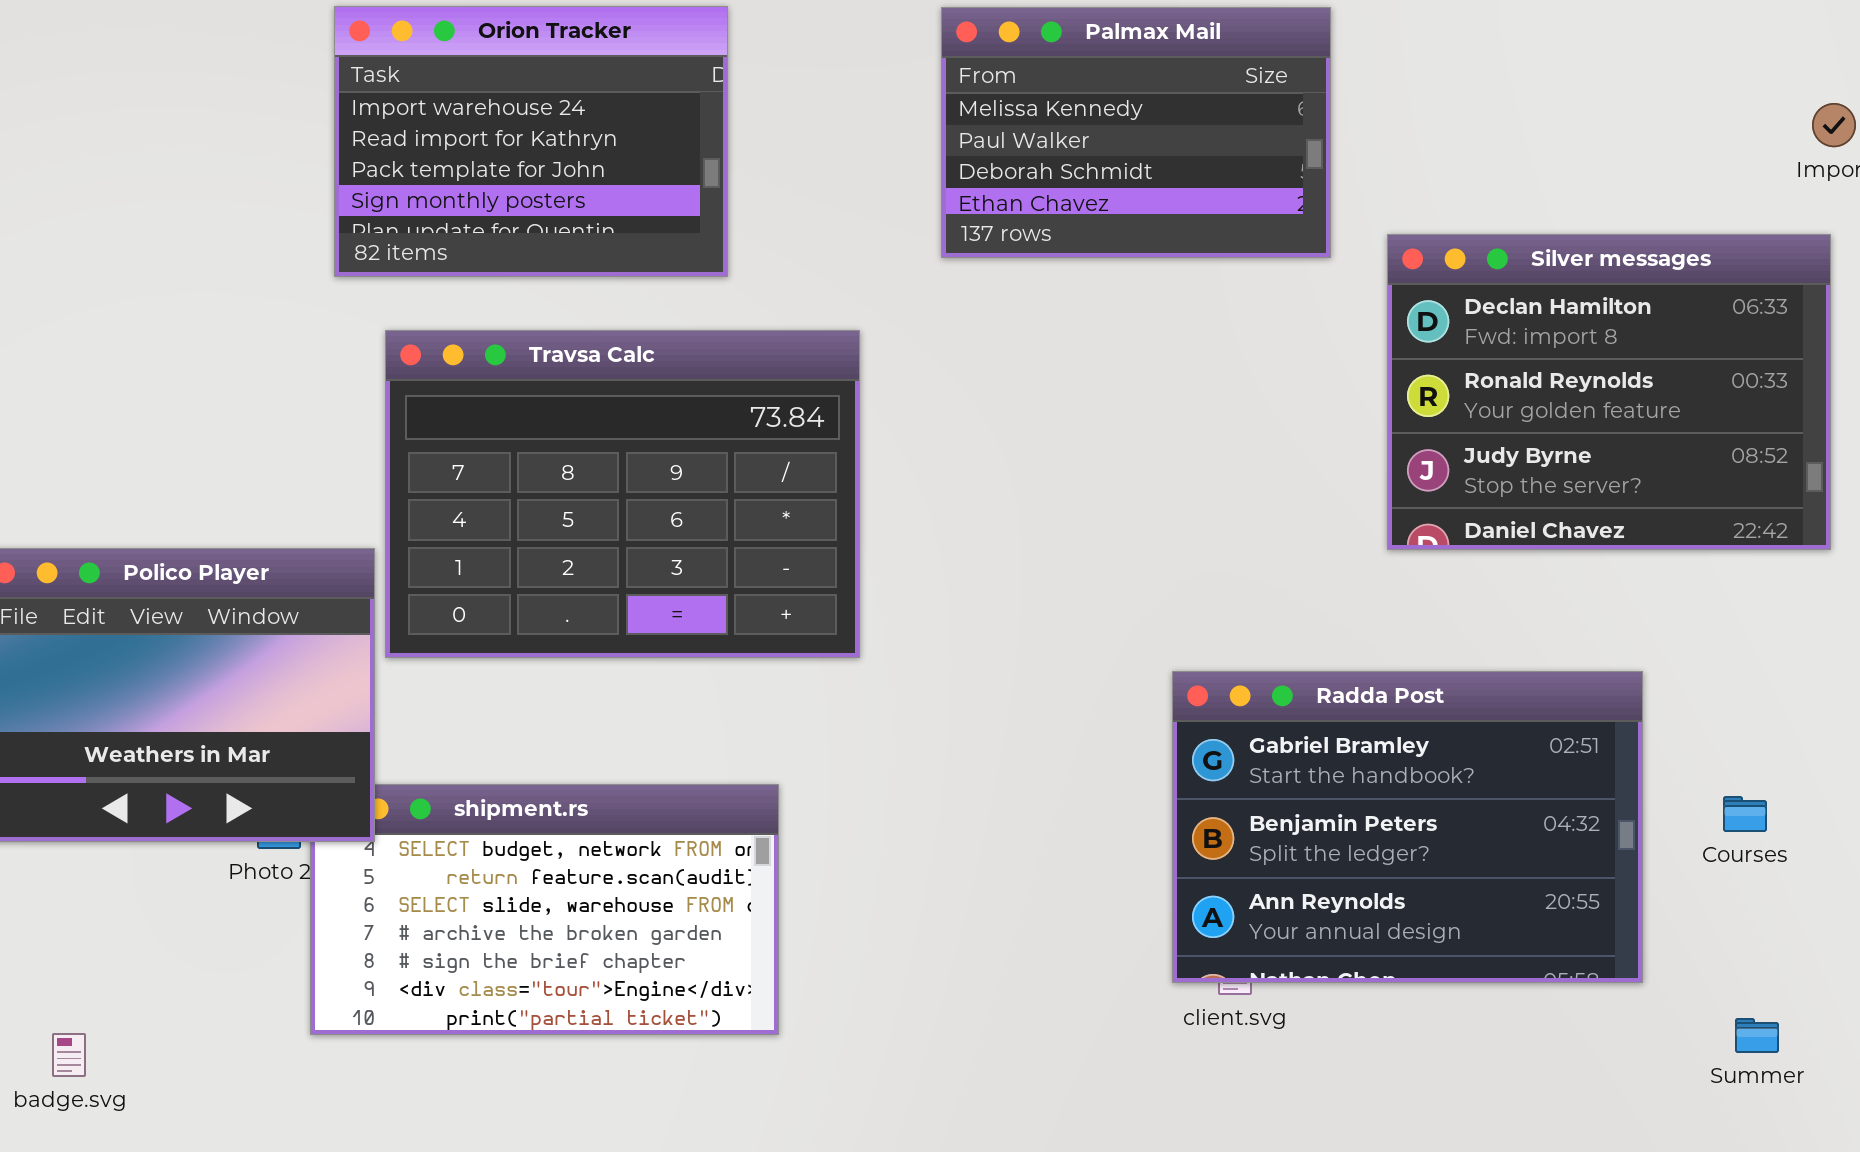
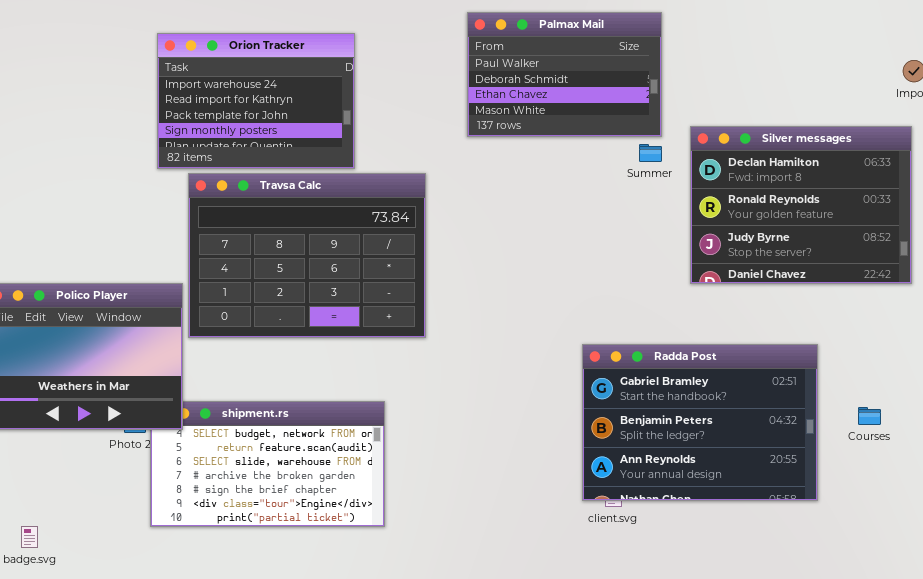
Orion Tracker: [334,6,728,277] -> [157,33,355,169], moved
Palmax Mail: [941,7,1331,258] -> [467,12,662,137], scrolled down 1 row
Summer: [1735,1018,1779,1053] -> [639,144,662,162], moved

